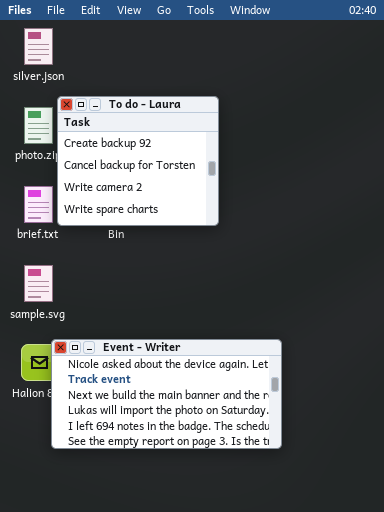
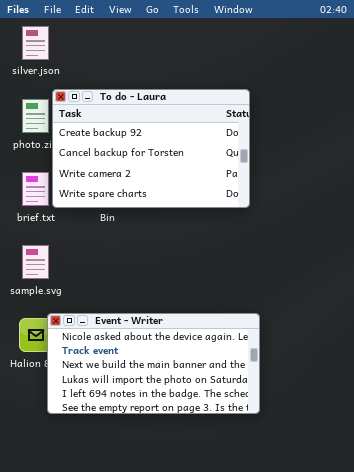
To do - Laura: [57,96,219,226] -> [52,89,250,208], resized

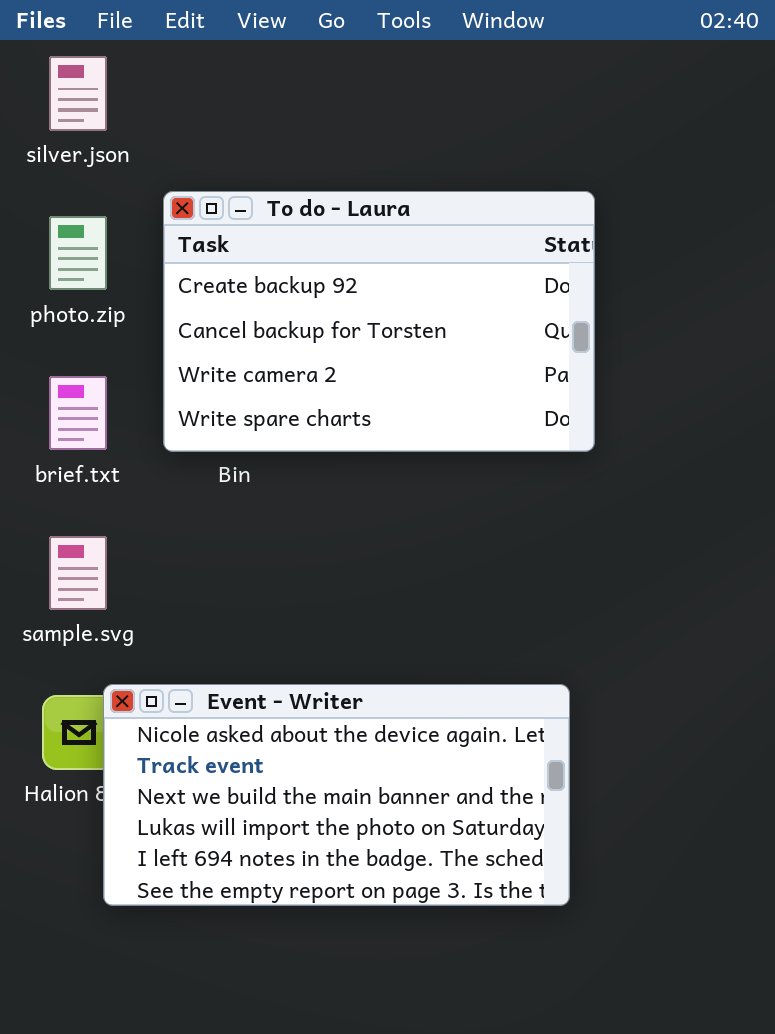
To do - Laura: [52,89,250,208] -> [163,191,595,452], moved

